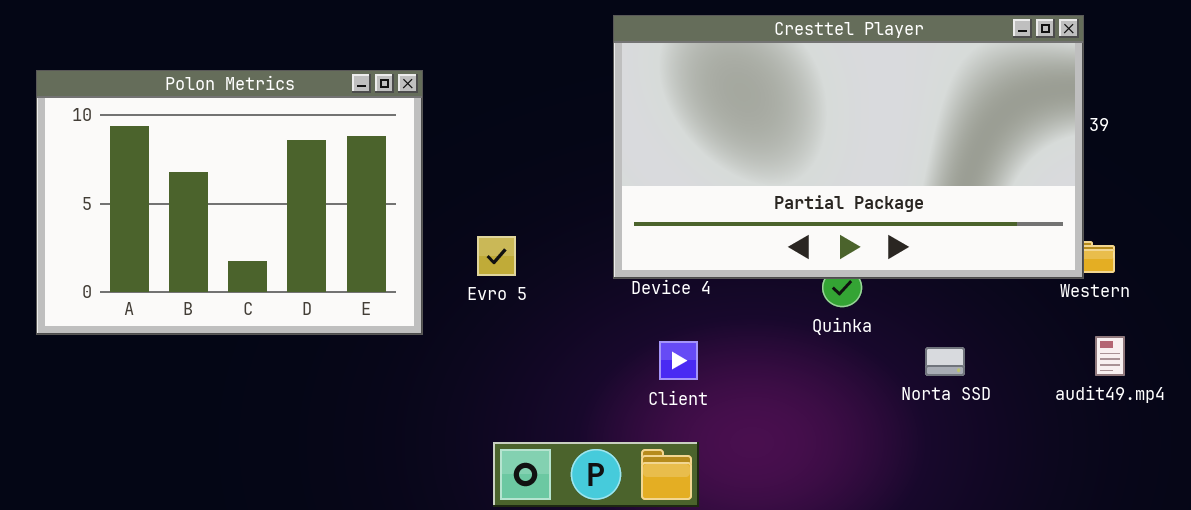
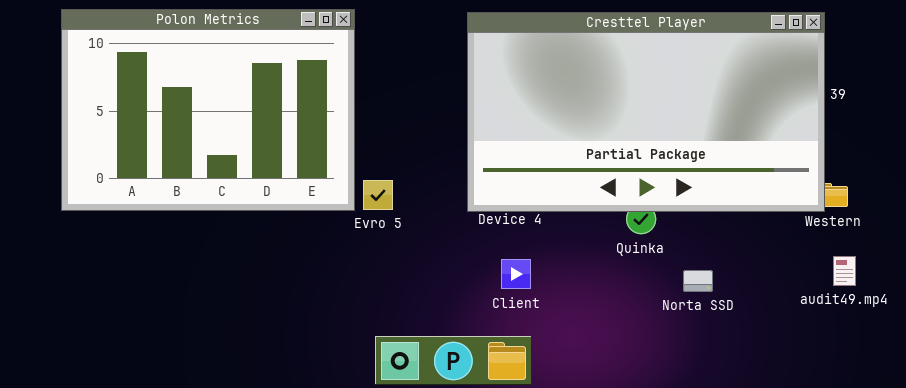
Polon Metrics: [36,70,423,335] -> [61,9,355,211], moved
Norta SSD: [925,347,965,376] -> [683,270,713,292], moved

